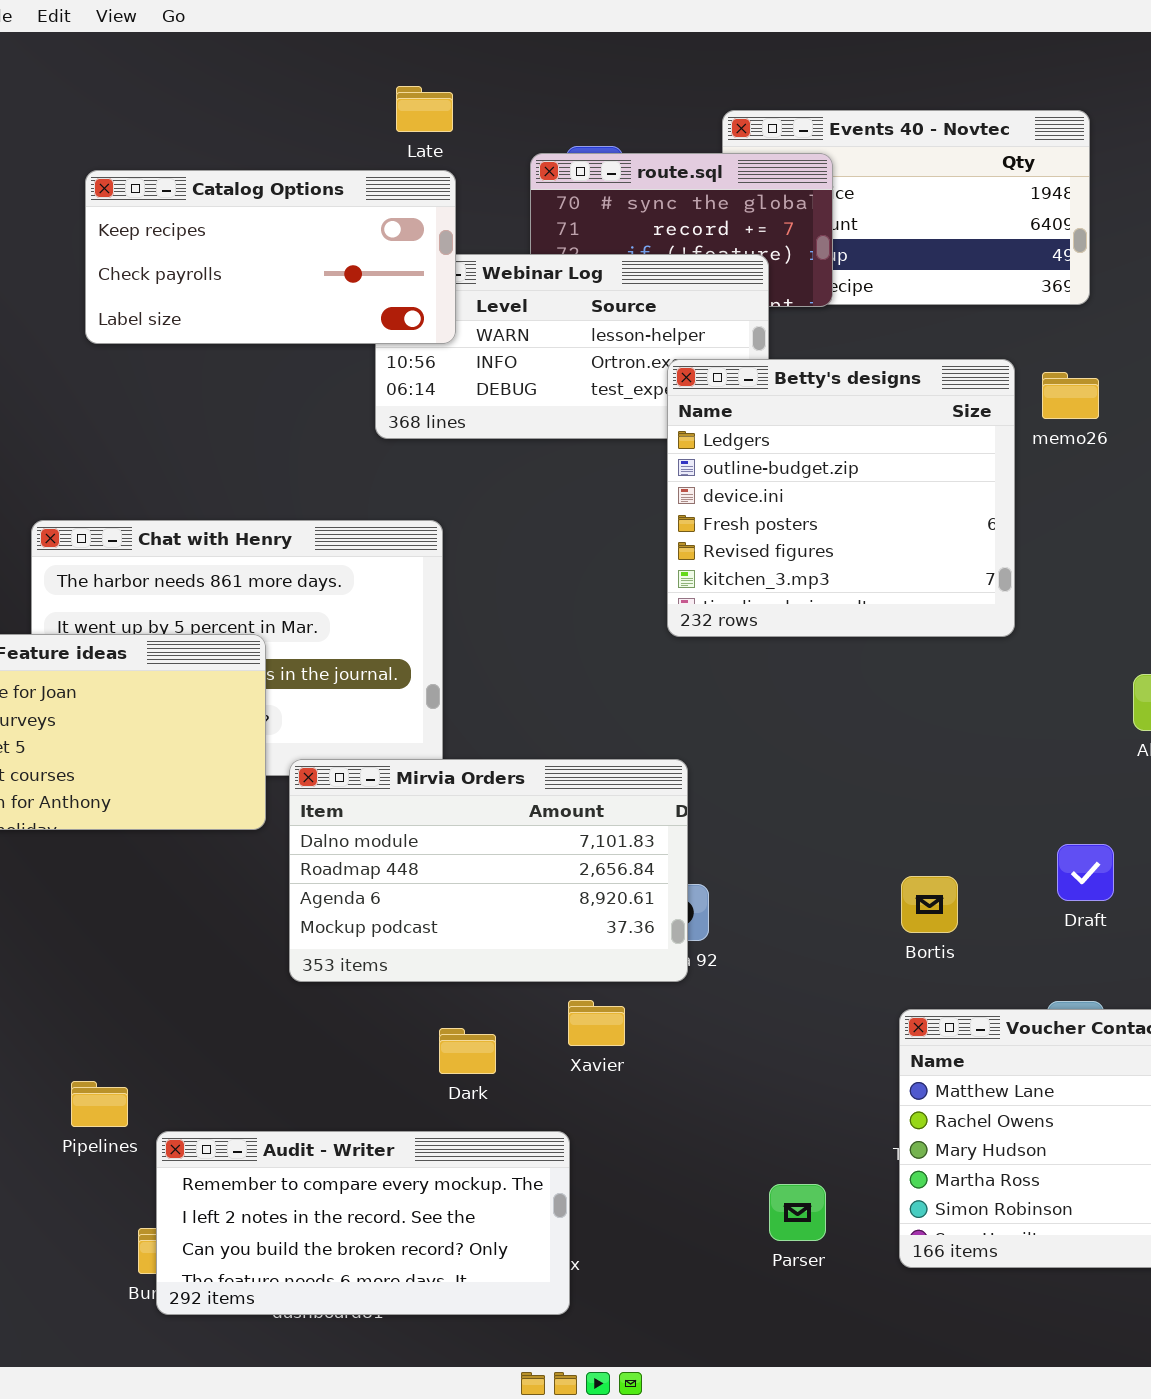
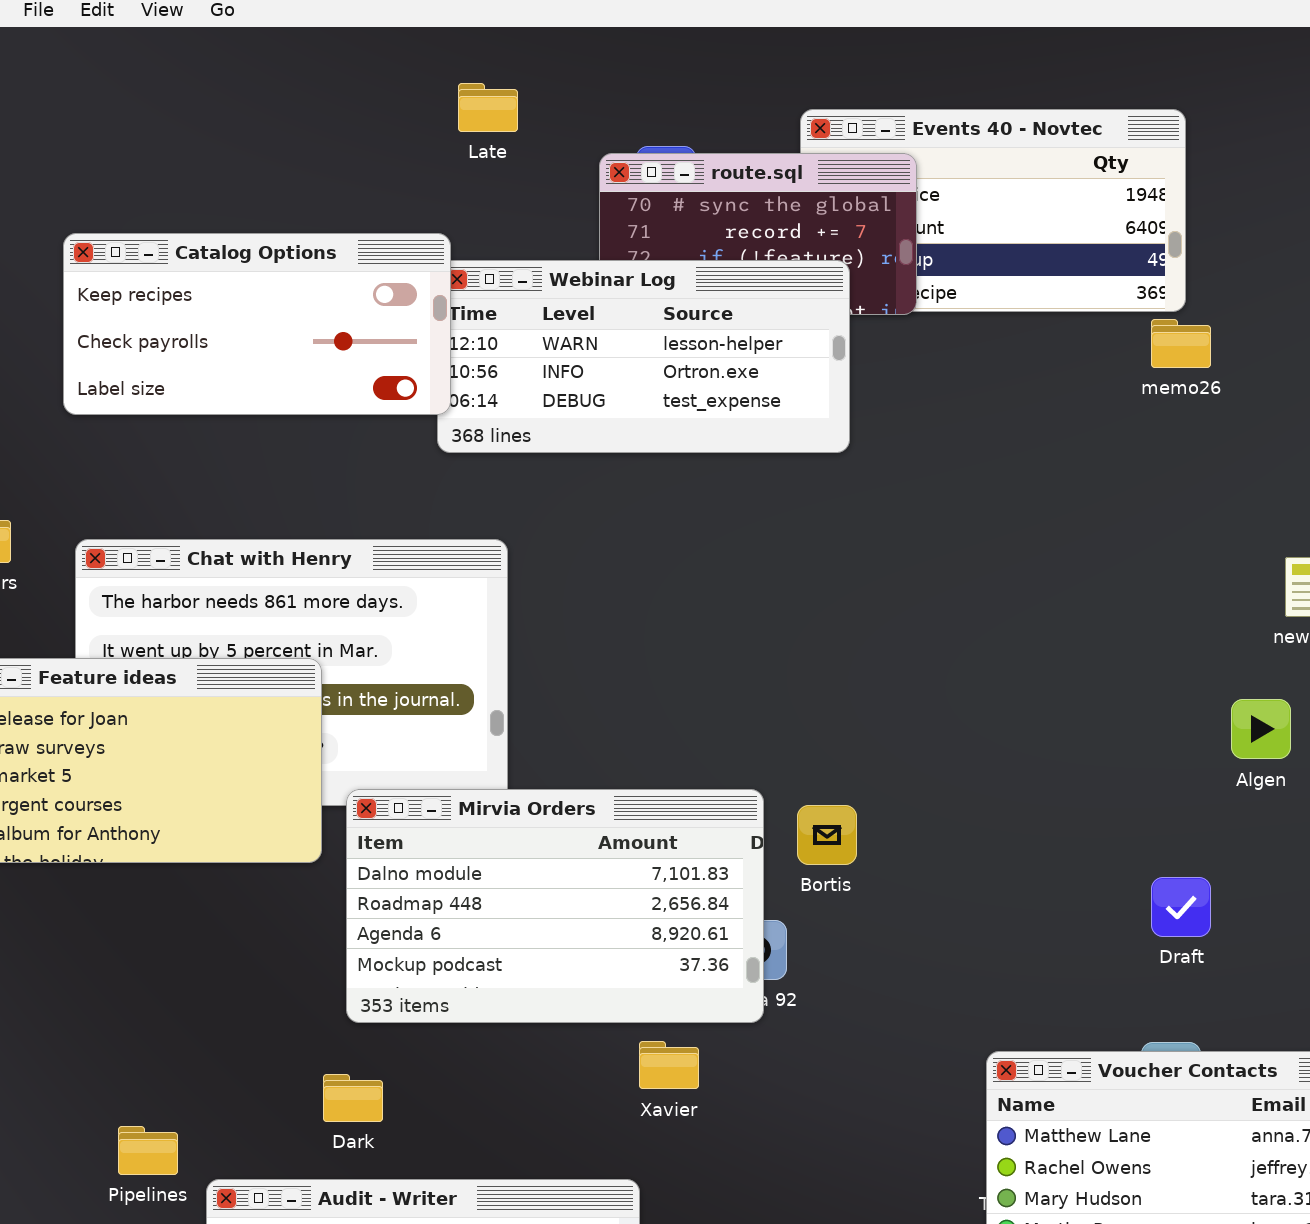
Catalog Options: [85,170,456,344] -> [63,233,451,415], moved
Betty's designs: [667,359,1015,637] -> none, closed
memo26: [1042,372,1099,419] -> [1151,319,1211,368], moved
Bortis: [901,876,958,933] -> [797,805,857,865], moved
Dark: [439,1028,496,1074] -> [323,1074,383,1122], moved

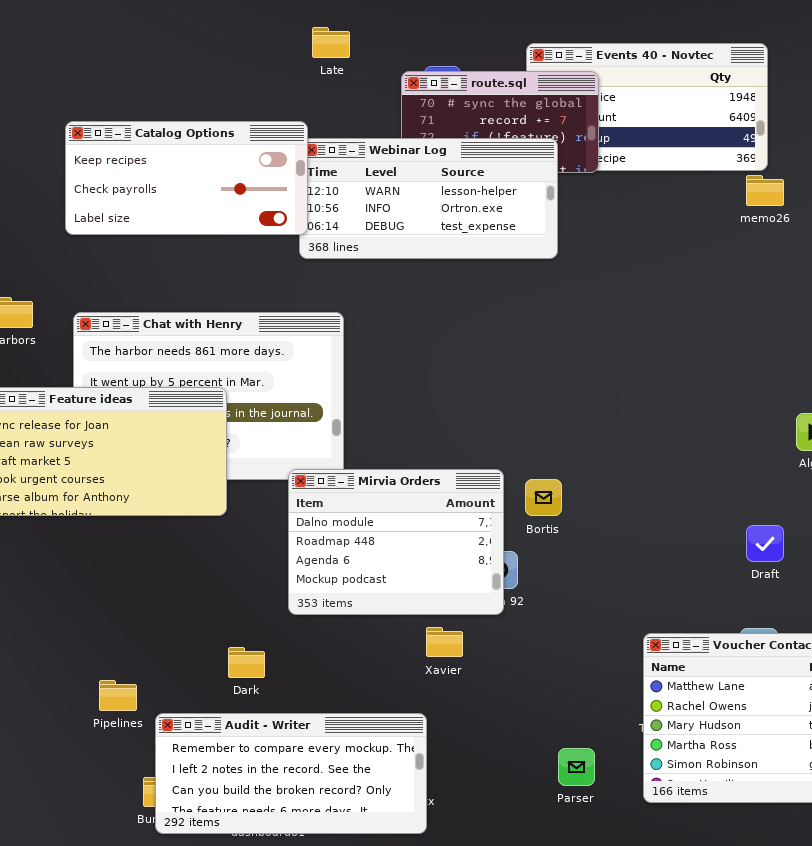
Mirvia Orders: [346,789,764,1023] -> [288,469,504,615], resized

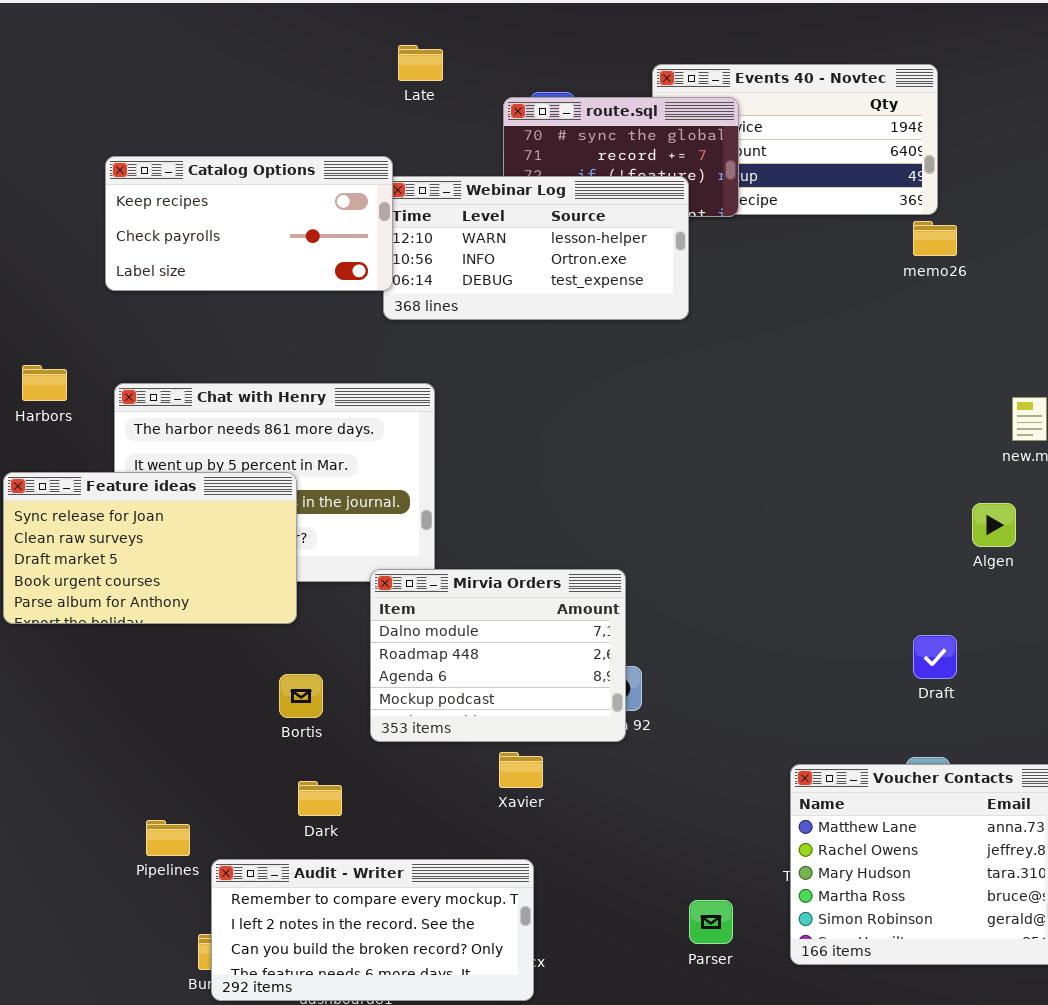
Bortis: [525,479,562,516] -> [279,674,323,718], moved
Xavier: [426,627,463,657] -> [499,752,543,788], moved

